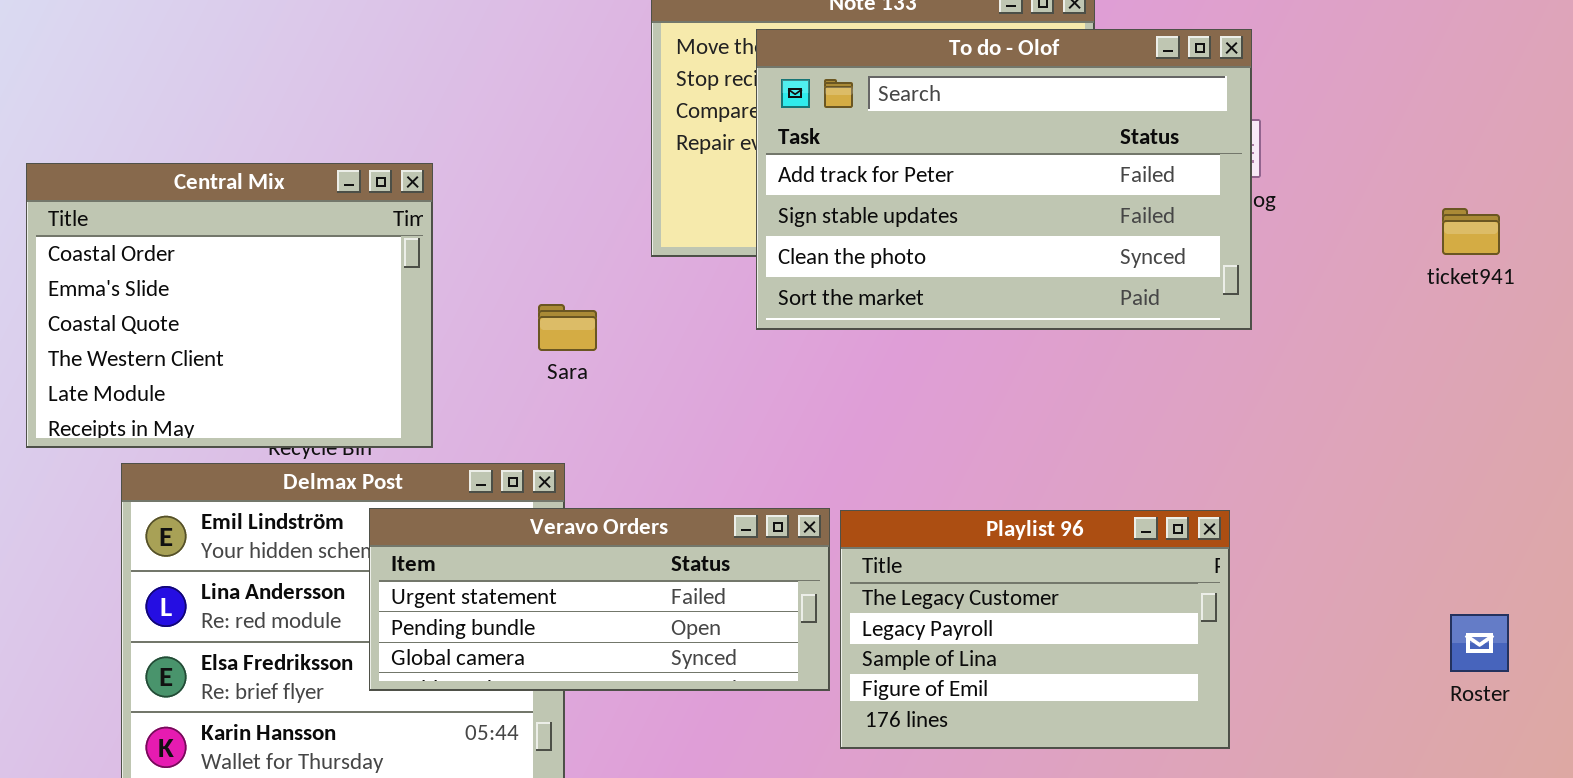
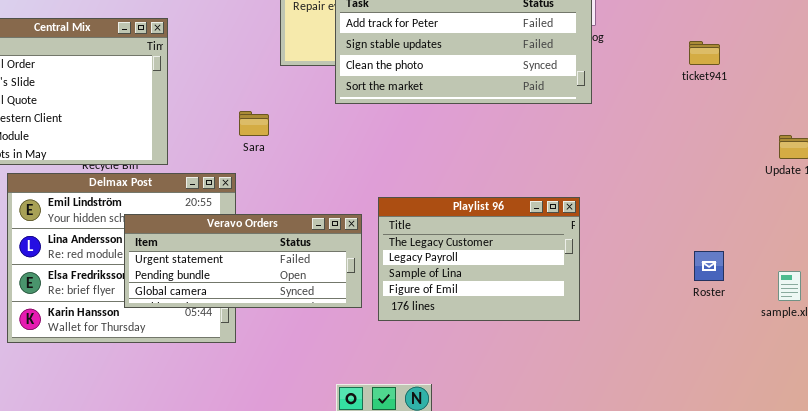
Sara: [538,304,597,351] -> [239,111,269,136], moved
Veravo Orders: [369,508,830,691] -> [124,214,362,308], moved

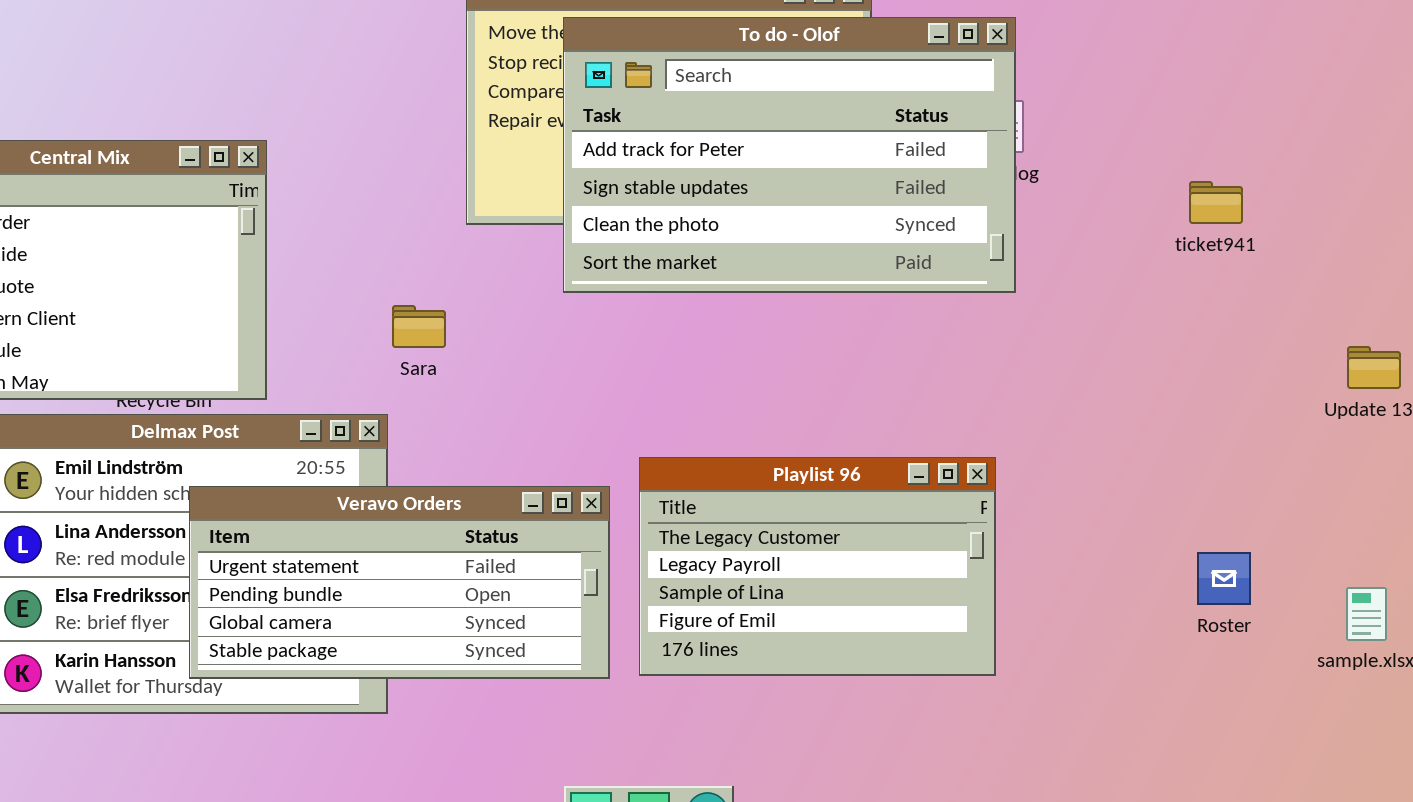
Veravo Orders: [124,214,362,308] -> [189,486,610,679], resized

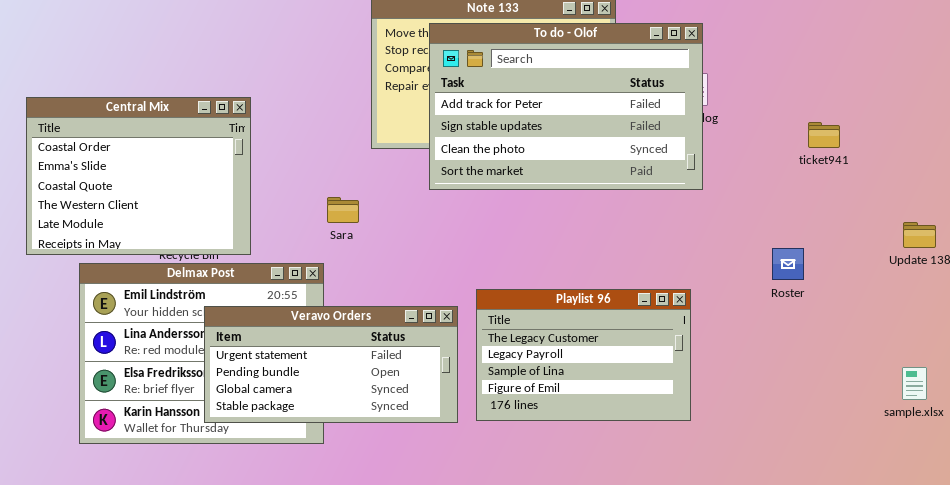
Roster: [1197,552,1251,605] -> [772,248,804,280], moved

